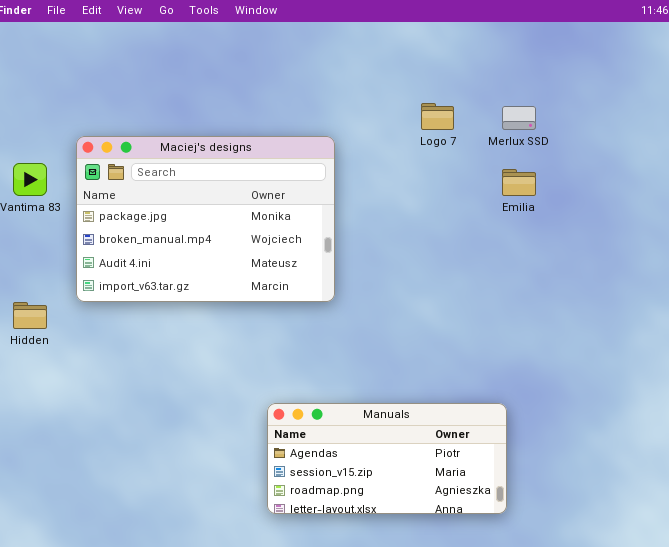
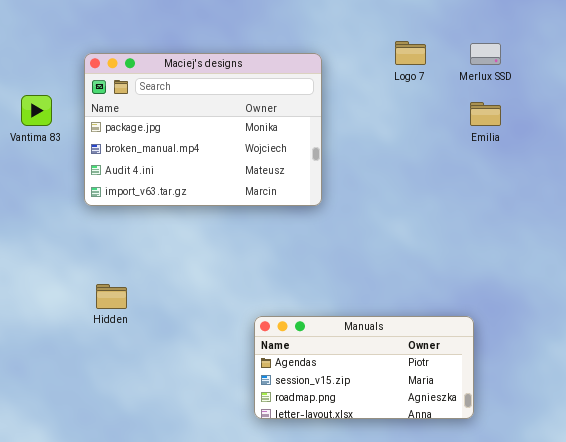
Maciej's designs: [76,136,335,302] -> [84,53,322,206], moved
Hidden: [13,302,47,329] -> [96,284,127,309], moved

